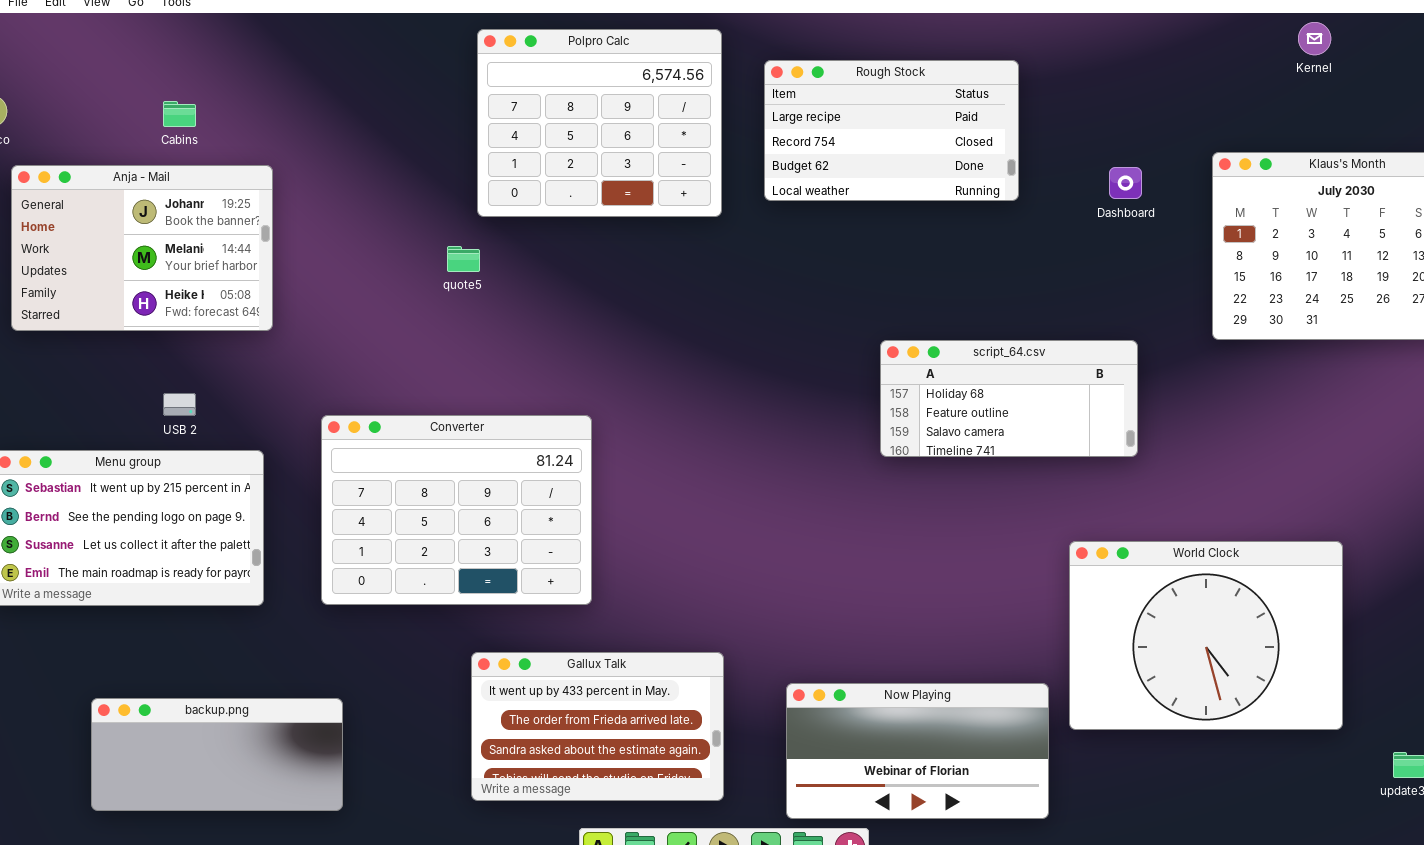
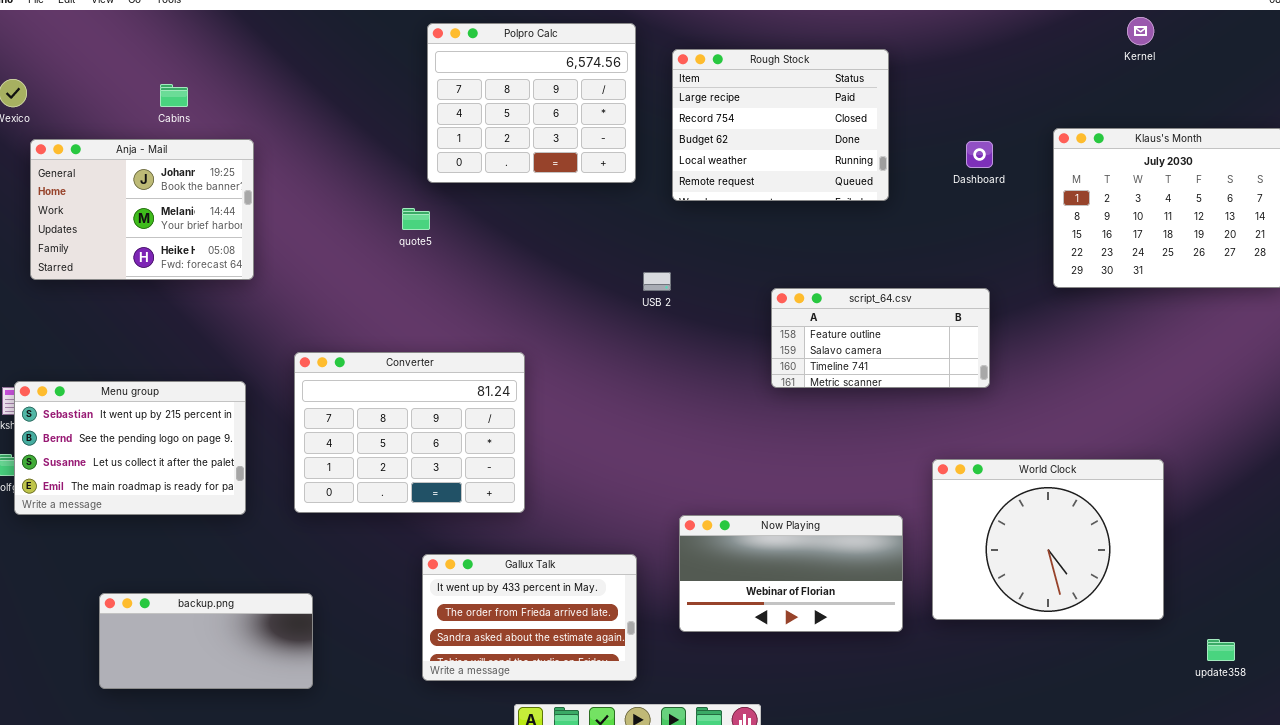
Rough Stock: [764,60,1019,201] -> [672,49,889,201], resized
script_64.csv: [880,340,1138,457] -> [771,288,990,388], scrolled down 1 row
USB 2: [163,393,196,416] -> [643,272,671,291], moved
Now Playing: [786,683,1049,819] -> [679,515,903,632], moved

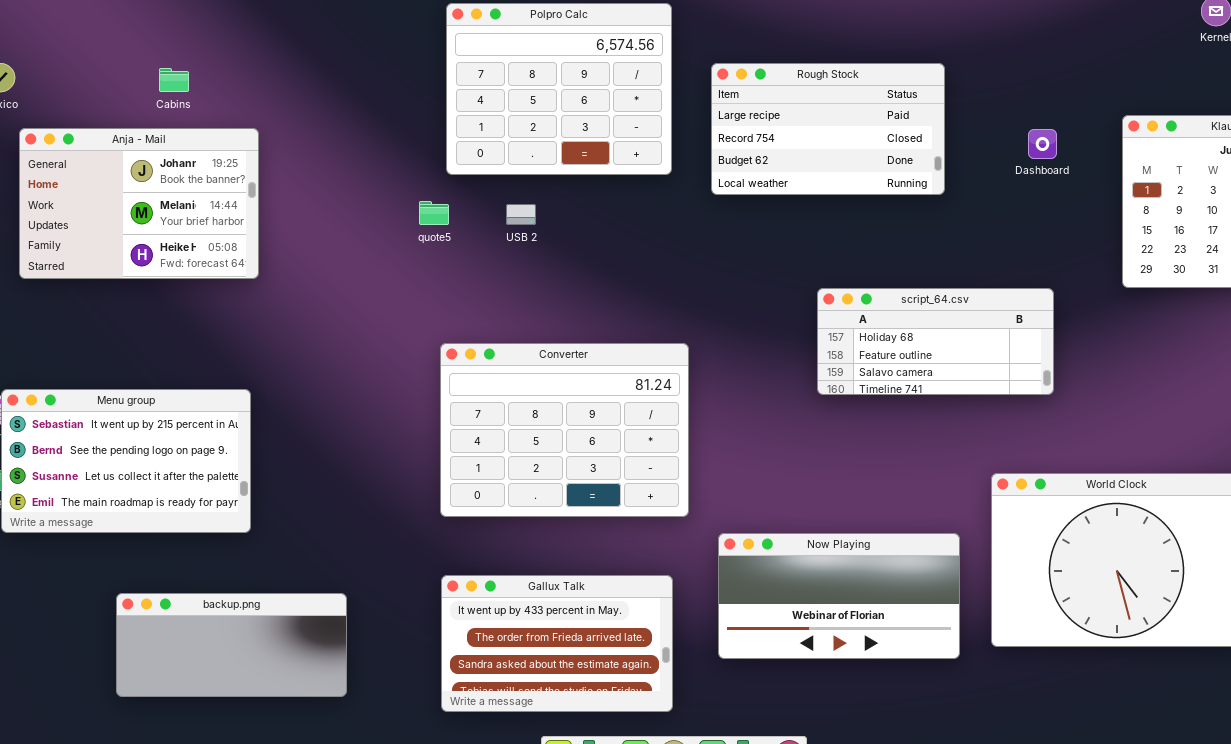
Rough Stock: [672,49,889,201] -> [711,63,945,195], resized
USB 2: [643,272,671,291] -> [506,204,536,225], moved
script_64.csv: [771,288,990,388] -> [817,288,1054,395], scrolled up 1 row
Converter: [294,352,525,513] -> [440,343,689,517], moved
backup.png: [99,593,313,689] -> [116,593,347,697], moved

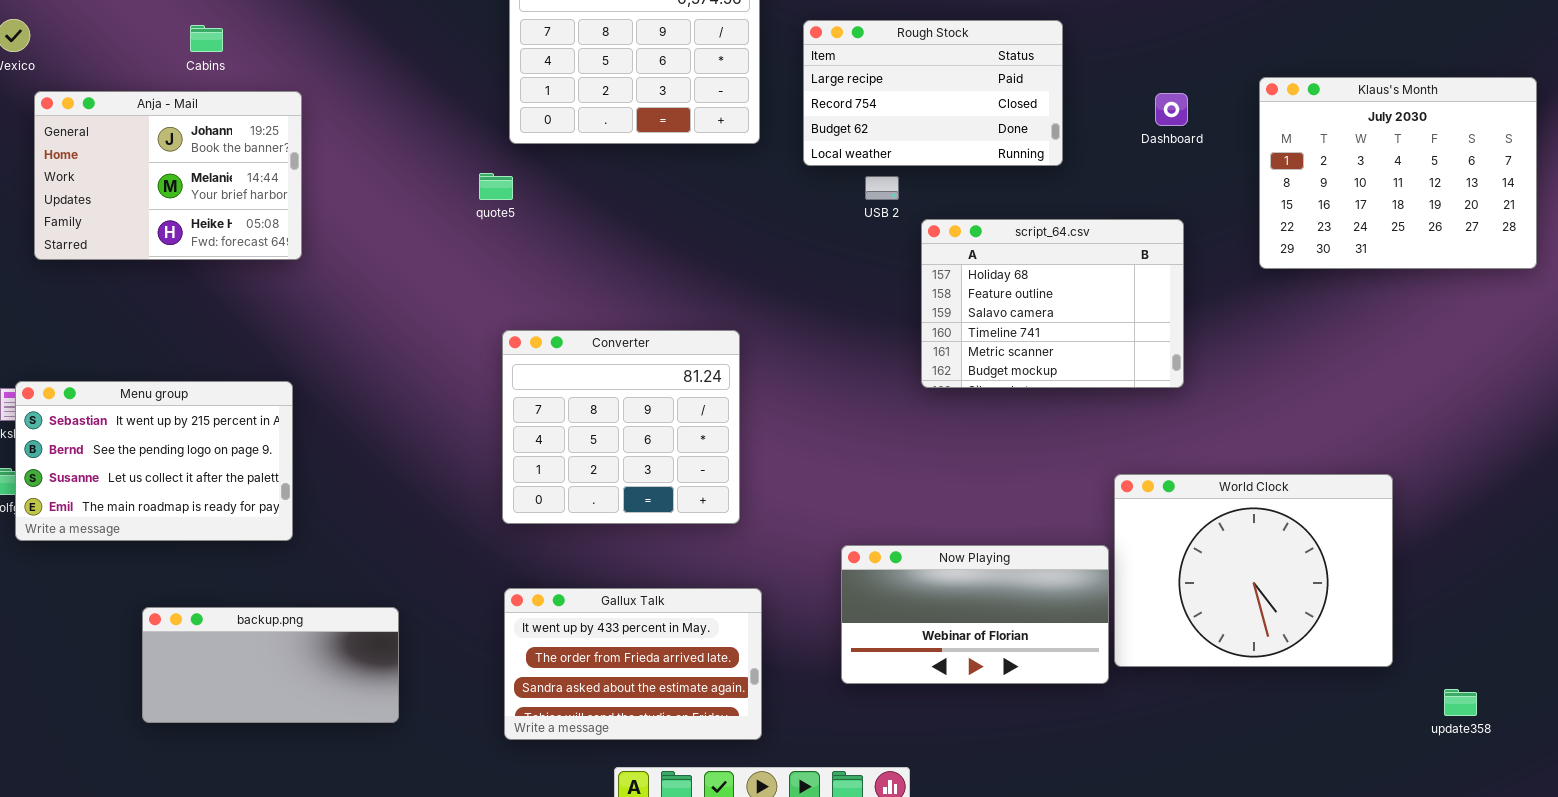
USB 2: [506,204,536,225] -> [865,176,899,200], moved
script_64.csv: [817,288,1054,395] -> [921,219,1184,388], resized
Converter: [440,343,689,517] -> [502,330,740,524], resized
Now Playing: [718,533,960,659] -> [841,545,1109,684], moved

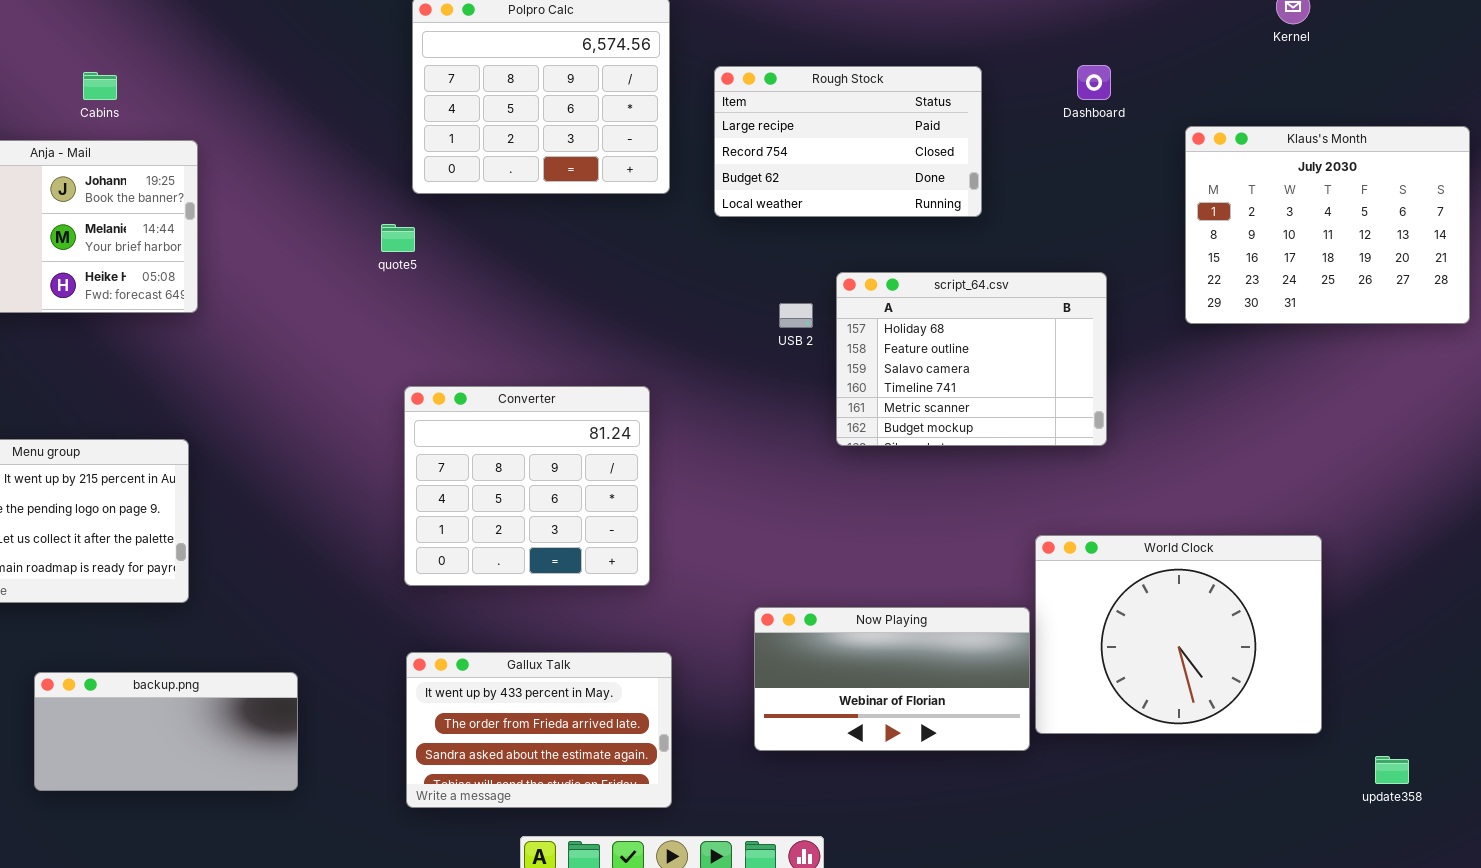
Dashboard: [1155,93,1188,126] -> [1077,65,1111,100], moved
USB 2: [865,176,899,200] -> [779,303,813,328], moved

